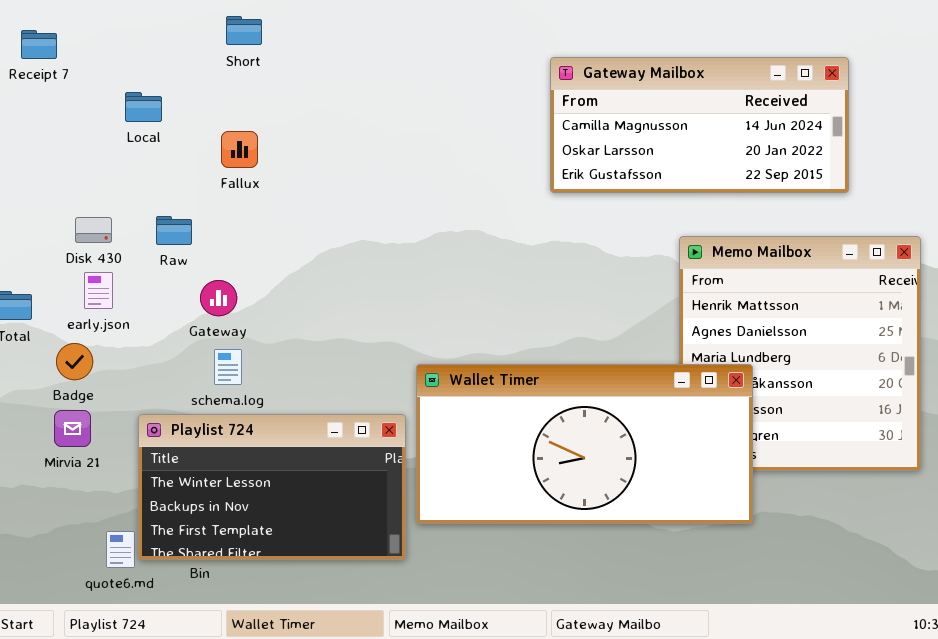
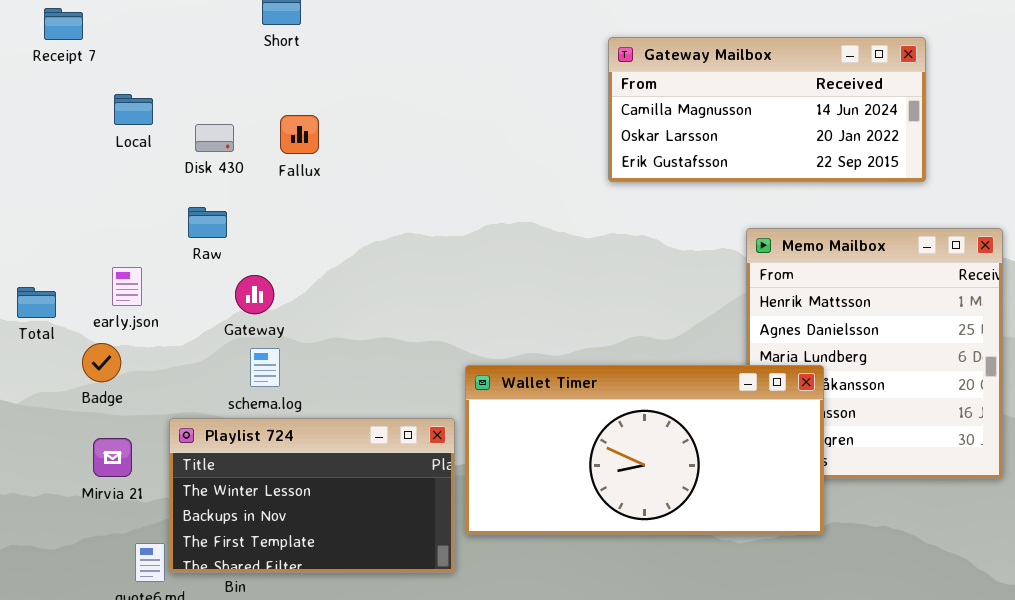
Local: [125,92,162,122] -> [114,94,153,125], moved
Fallux: [221,131,258,168] -> [280,115,319,154], moved
Disk 430: [75,217,112,243] -> [195,124,234,152], moved
Mirvia 21: [54,410,91,447] -> [93,438,132,477], moved

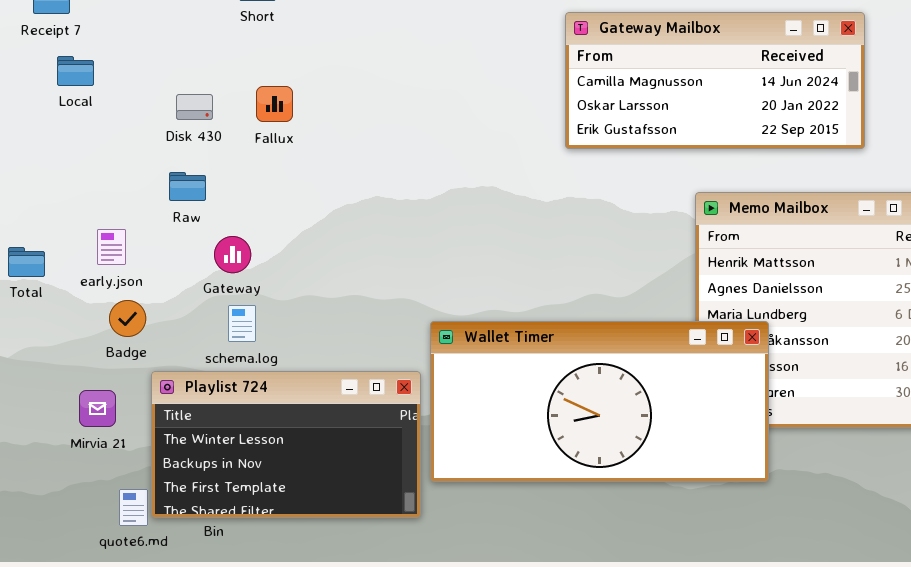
Local: [114,94,153,125] -> [57,56,94,86], moved
Badge: [82,343,121,382] -> [109,300,146,337], moved

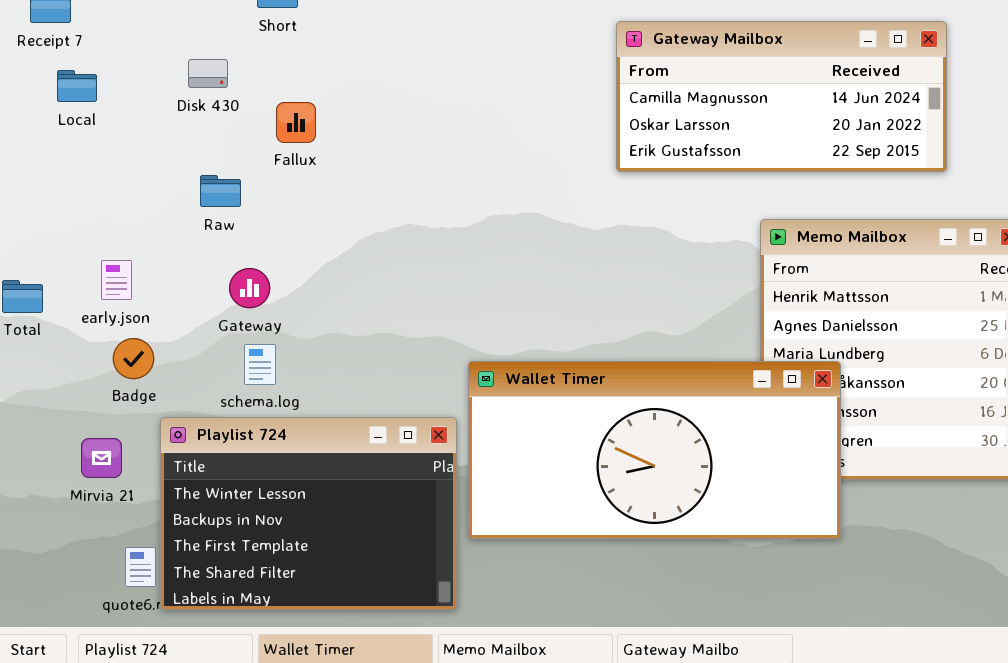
Disk 430: [176,94,213,120] -> [188,59,228,88], moved
Raw: [169,172,206,201] -> [200,175,241,207], moved
Playlist 724: [151,371,421,518] -> [160,417,457,610], resized

